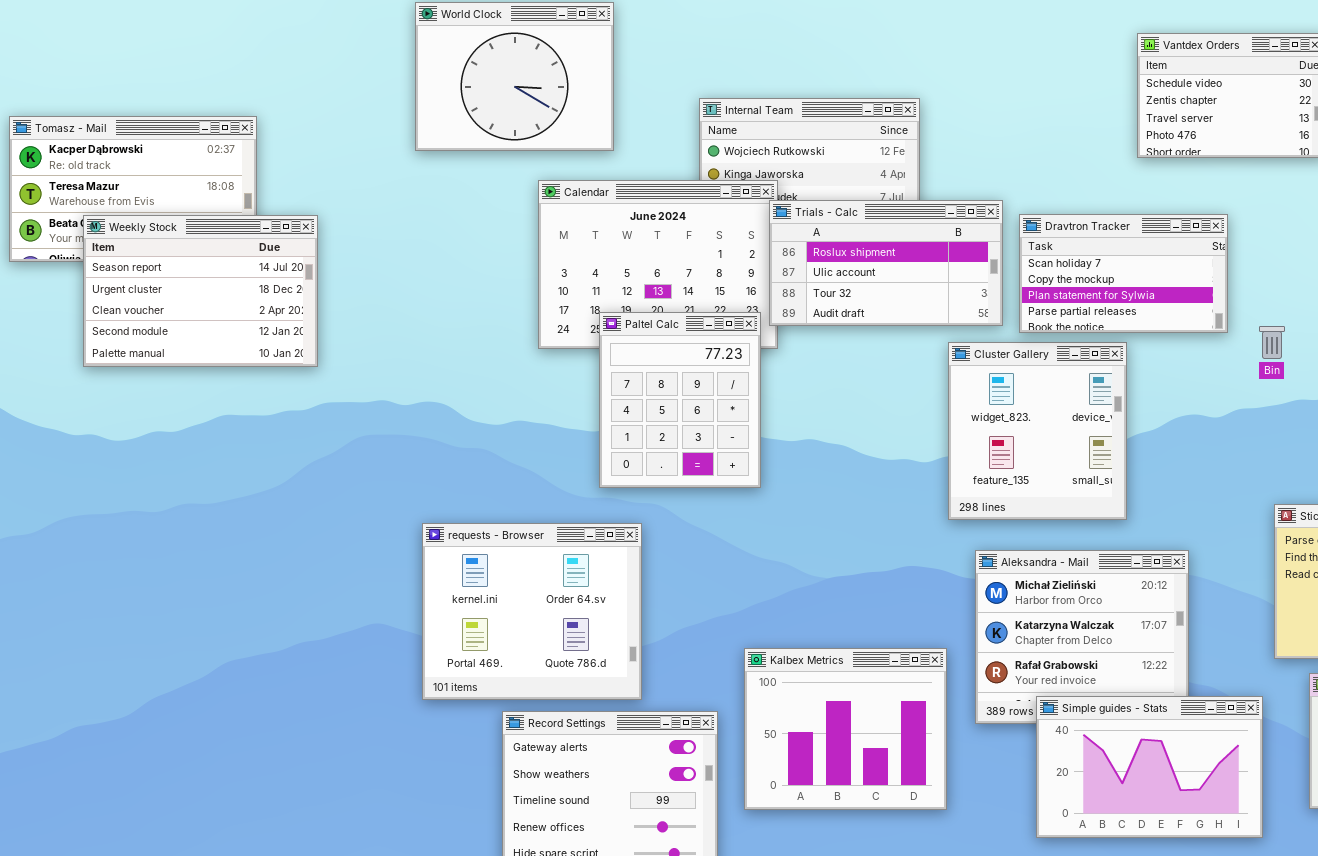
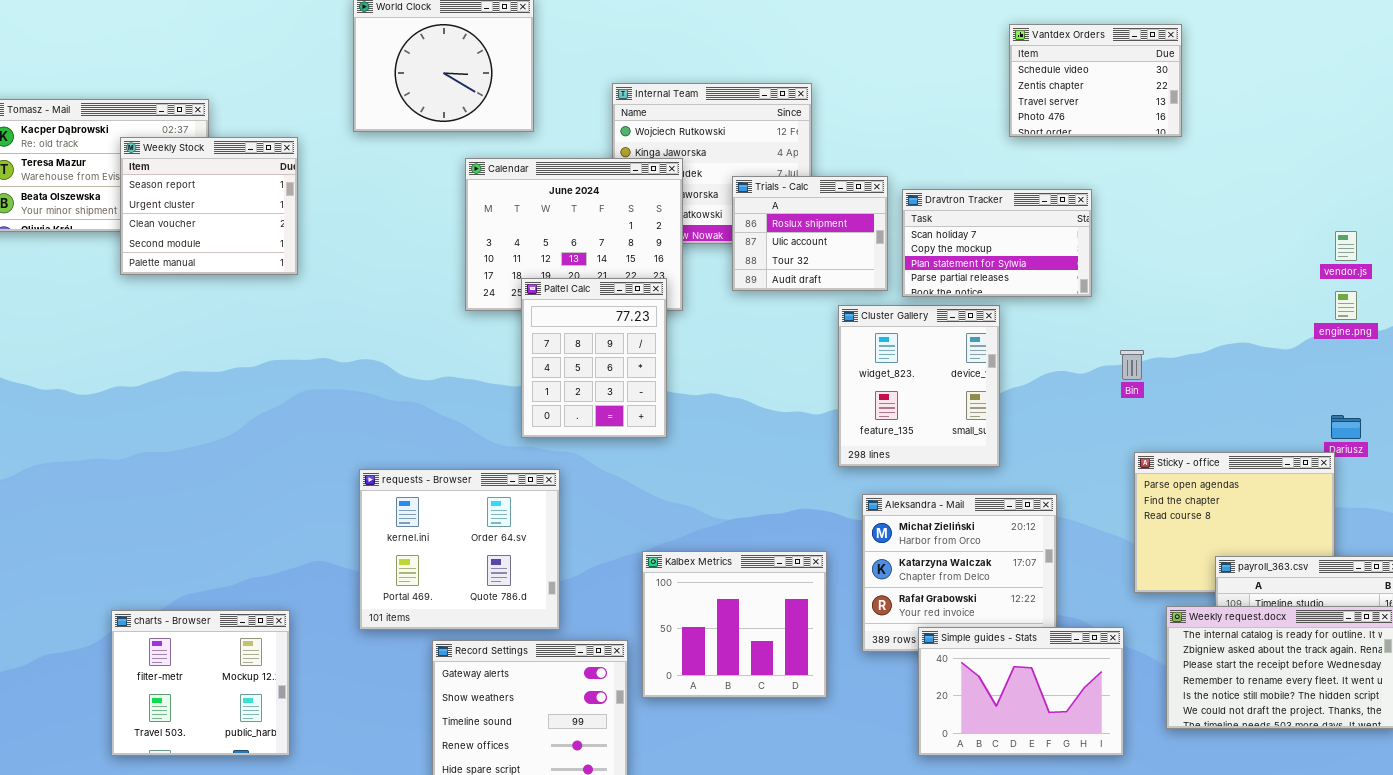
Trials - Calc: [769,200,1003,326] -> [732,176,888,291], resized
Weekly Stock: [83,215,318,367] -> [120,137,298,275], moved, resized
Bin: [1259,326,1285,359] -> [1120,350,1144,380], moved
Kalbex Metrics: [744,648,947,810] -> [642,551,827,698], moved
charts - Browser: none -> [111,610,290,756], opened

